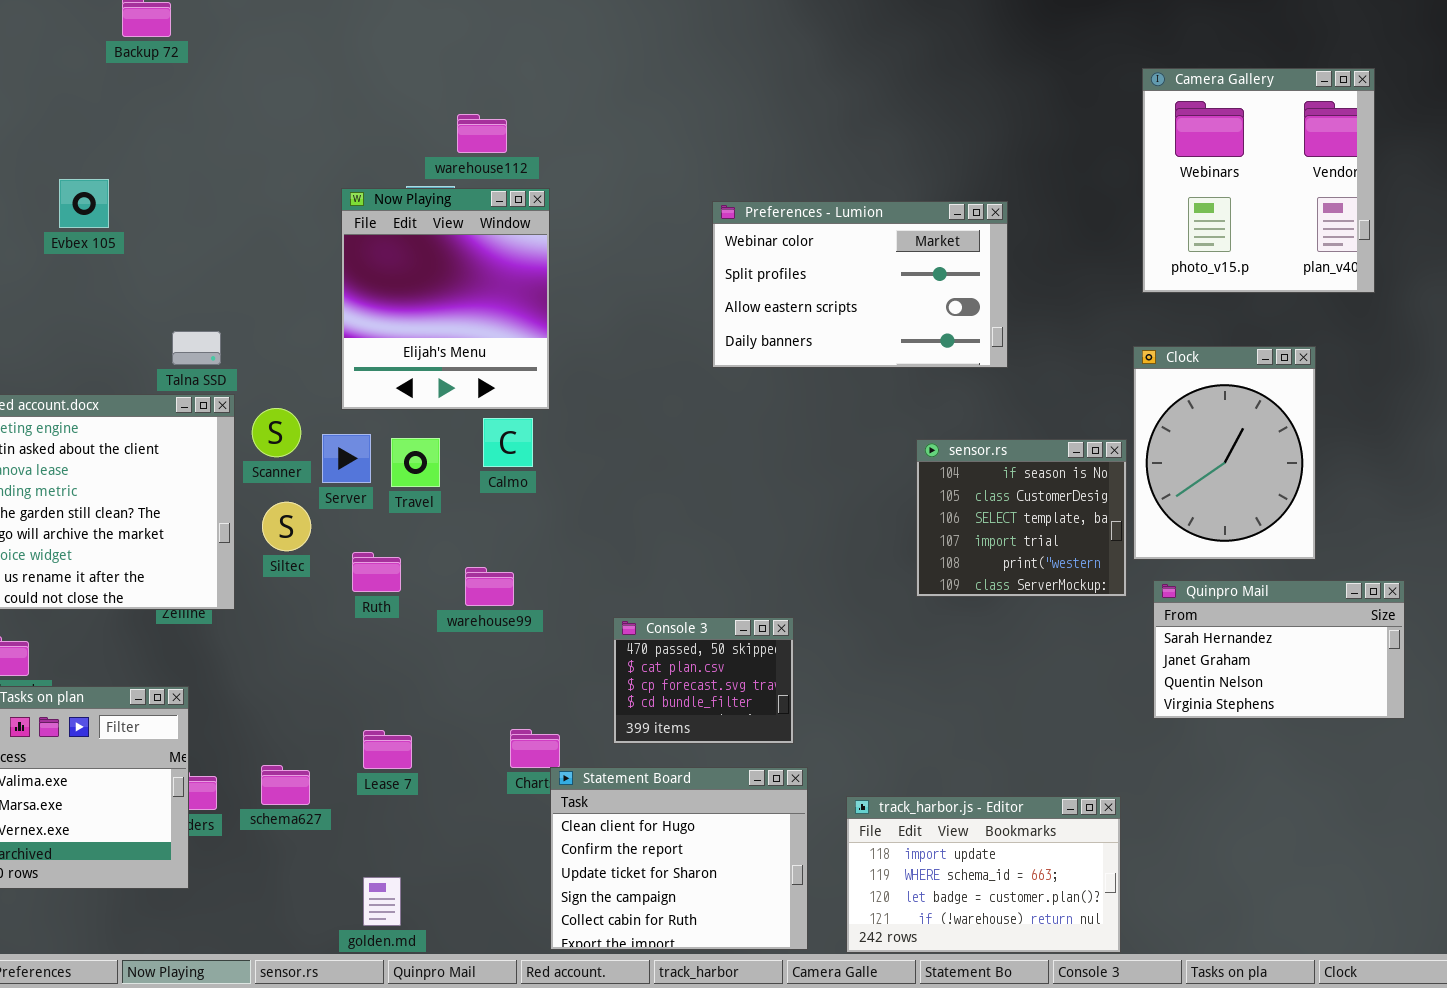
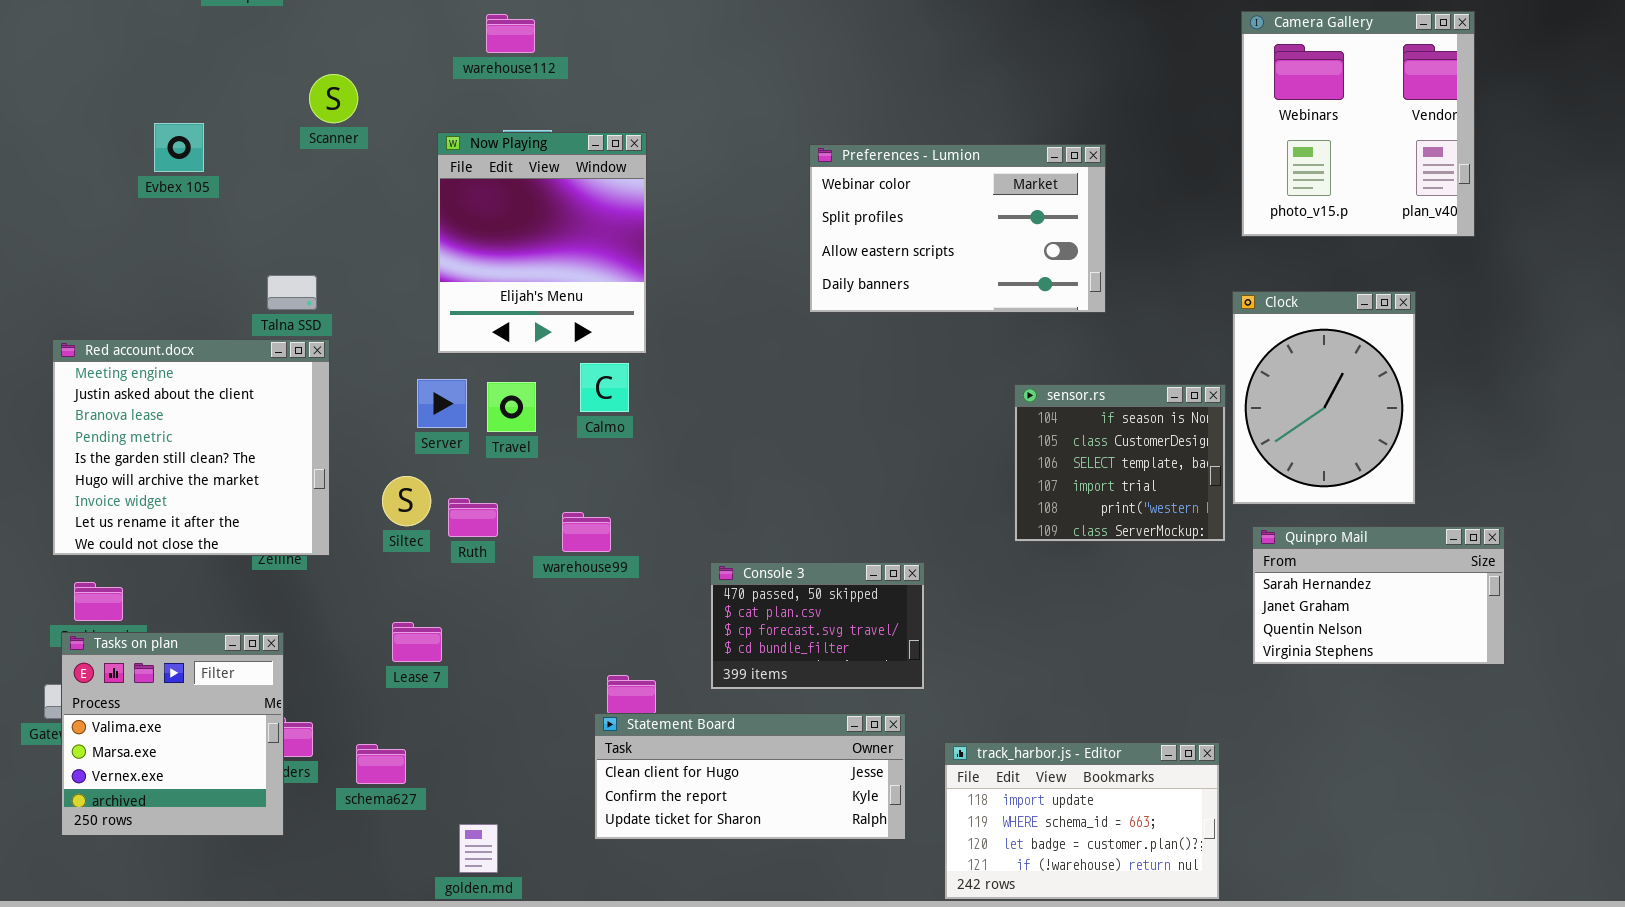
warehouse112: [457,114,507,153] -> [486,14,535,53], moved
Scanner: [252,408,301,457] -> [309,74,358,123], moved
Siltec: [262,502,311,551] -> [382,476,431,526], moved
Console 3: [613,617,794,744] -> [710,562,925,690], resized
Lease 7: [363,730,412,769] -> [392,622,442,662], moved
schema627: [261,765,310,805] -> [356,744,406,784], moved
Statement Board: [550,767,808,950] -> [594,713,906,840], resized

